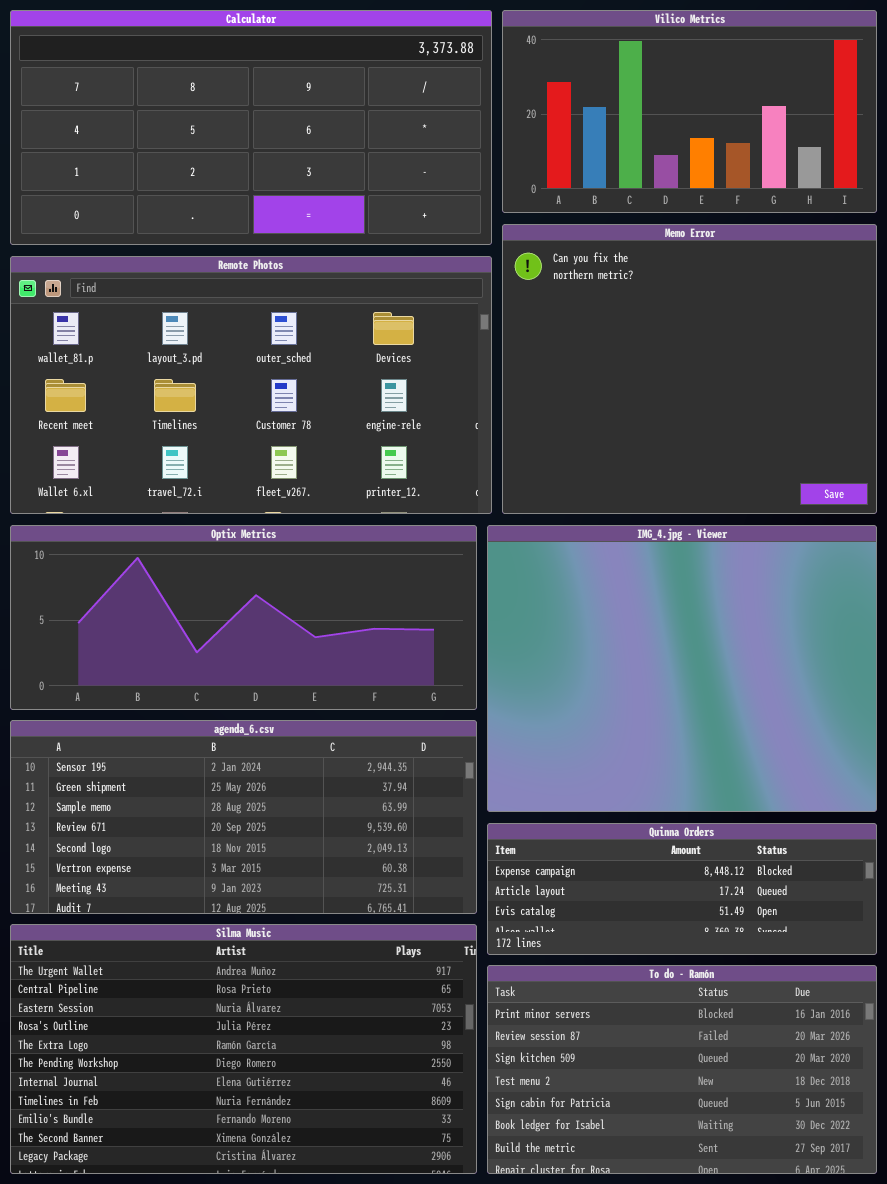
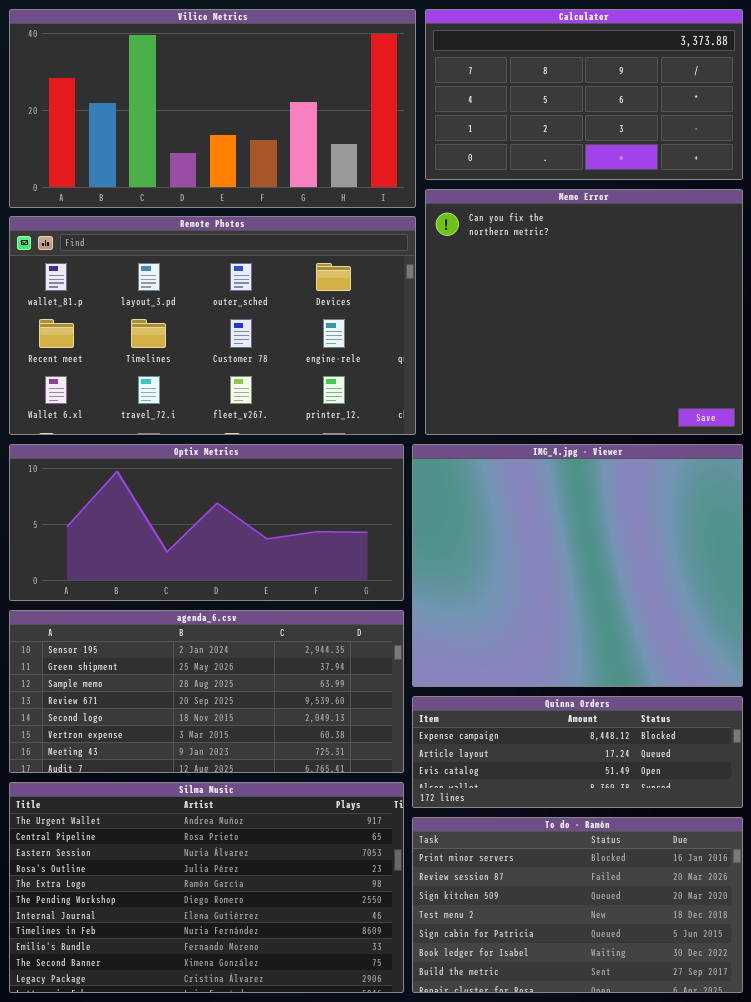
Calculator: [10,10,492,245] -> [425,9,743,180], moved, resized
Vilico Metrics: [502,10,877,213] -> [9,9,416,208], moved, resized

